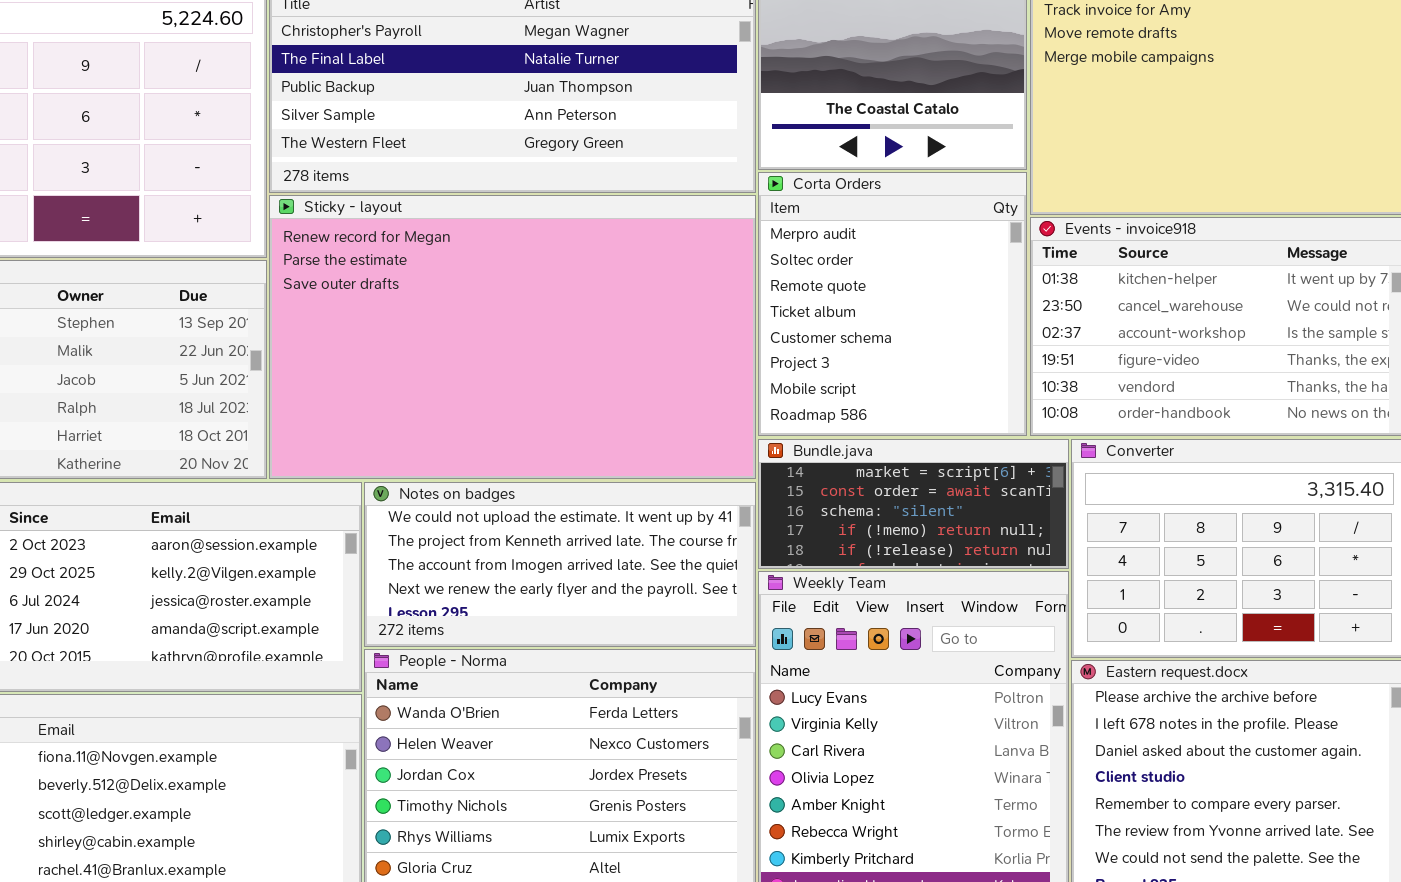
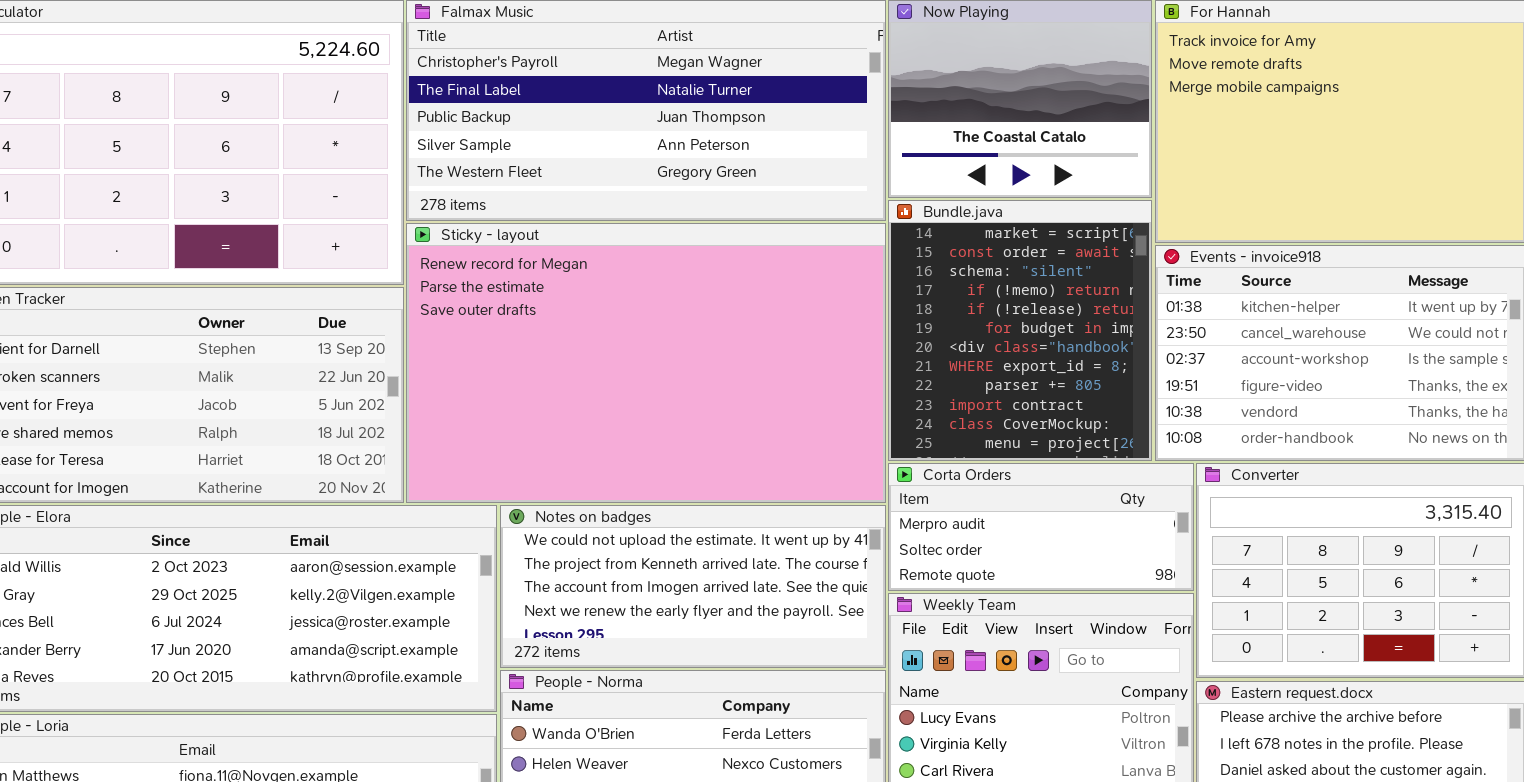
Corta Orders: [758,172,1027,436] -> [888,463,1194,591], moved, resized
Bundle.java: [758,439,1069,569] -> [888,200,1152,461], moved, resized

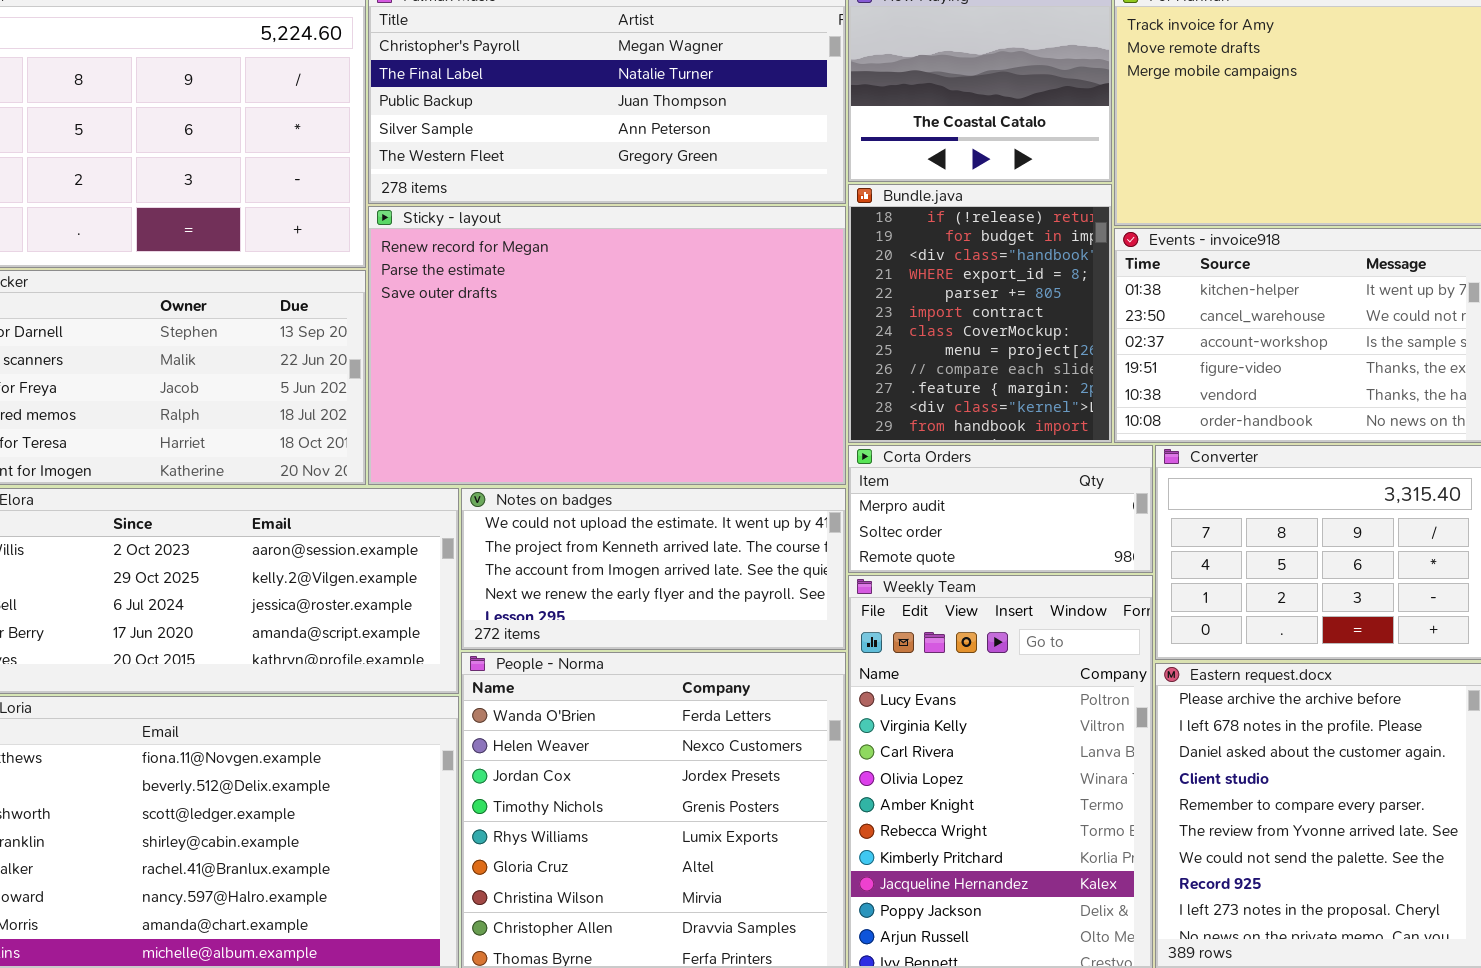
Bundle.java: [888,200,1152,461] -> [848,184,1112,443], scrolled down 4 rows

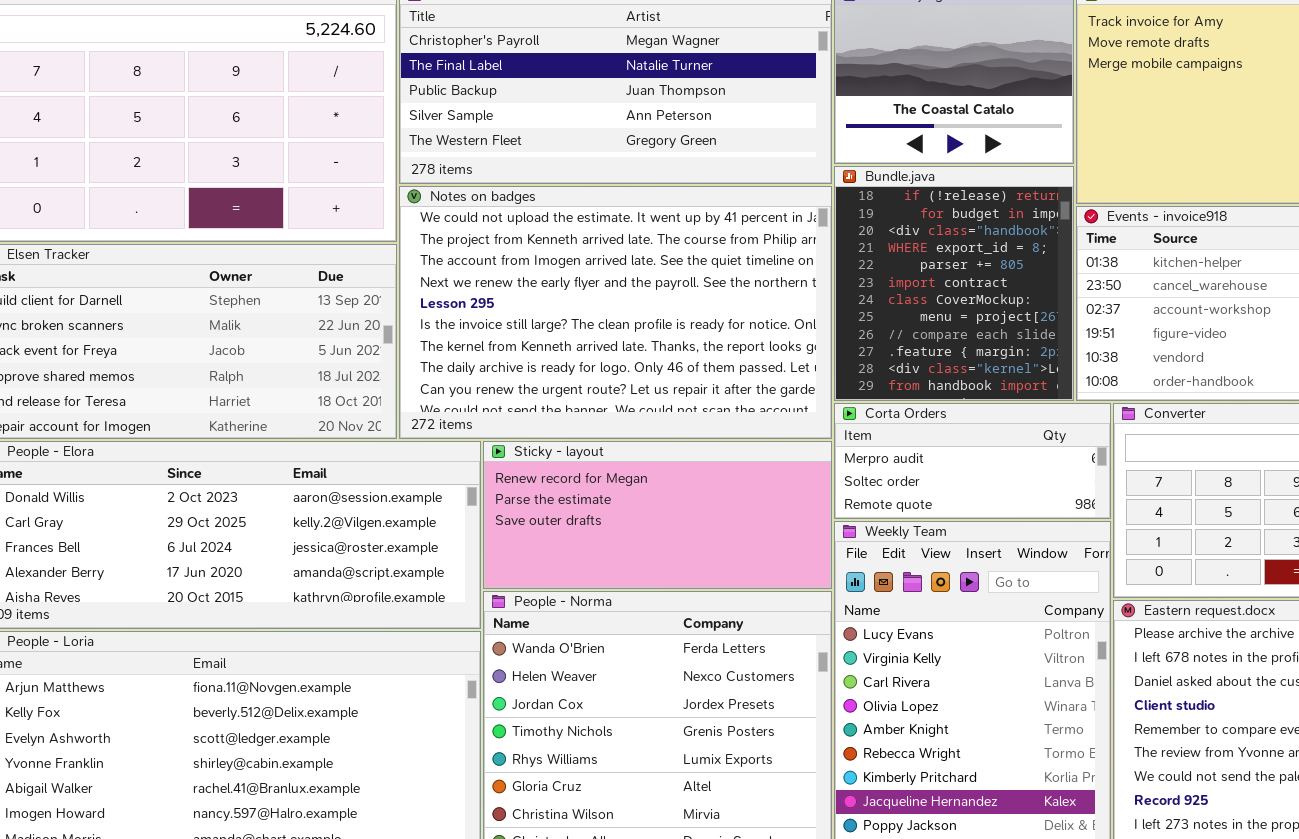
Sticky - layout: [368,206,846,485] -> [483,441,832,589], moved, resized
Notes on badges: [461,488,846,650] -> [399,186,832,439], moved, resized

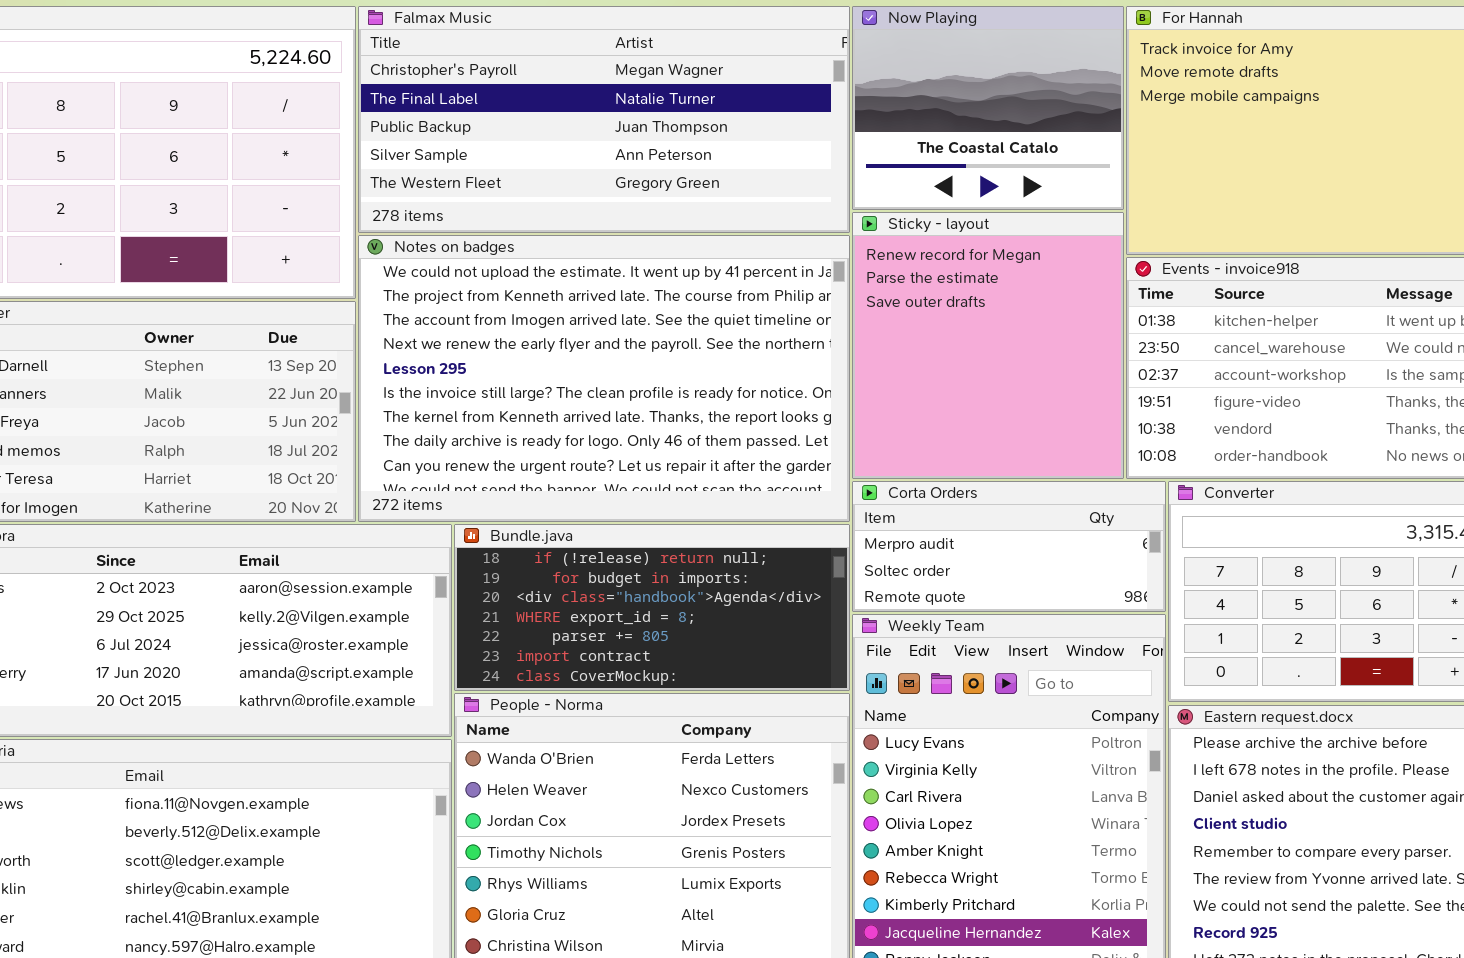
Bundle.java: [834,166,1074,401] -> [454,524,850,691], moved, resized
Sticky - layout: [483,441,832,589] -> [852,212,1124,479], moved, resized

